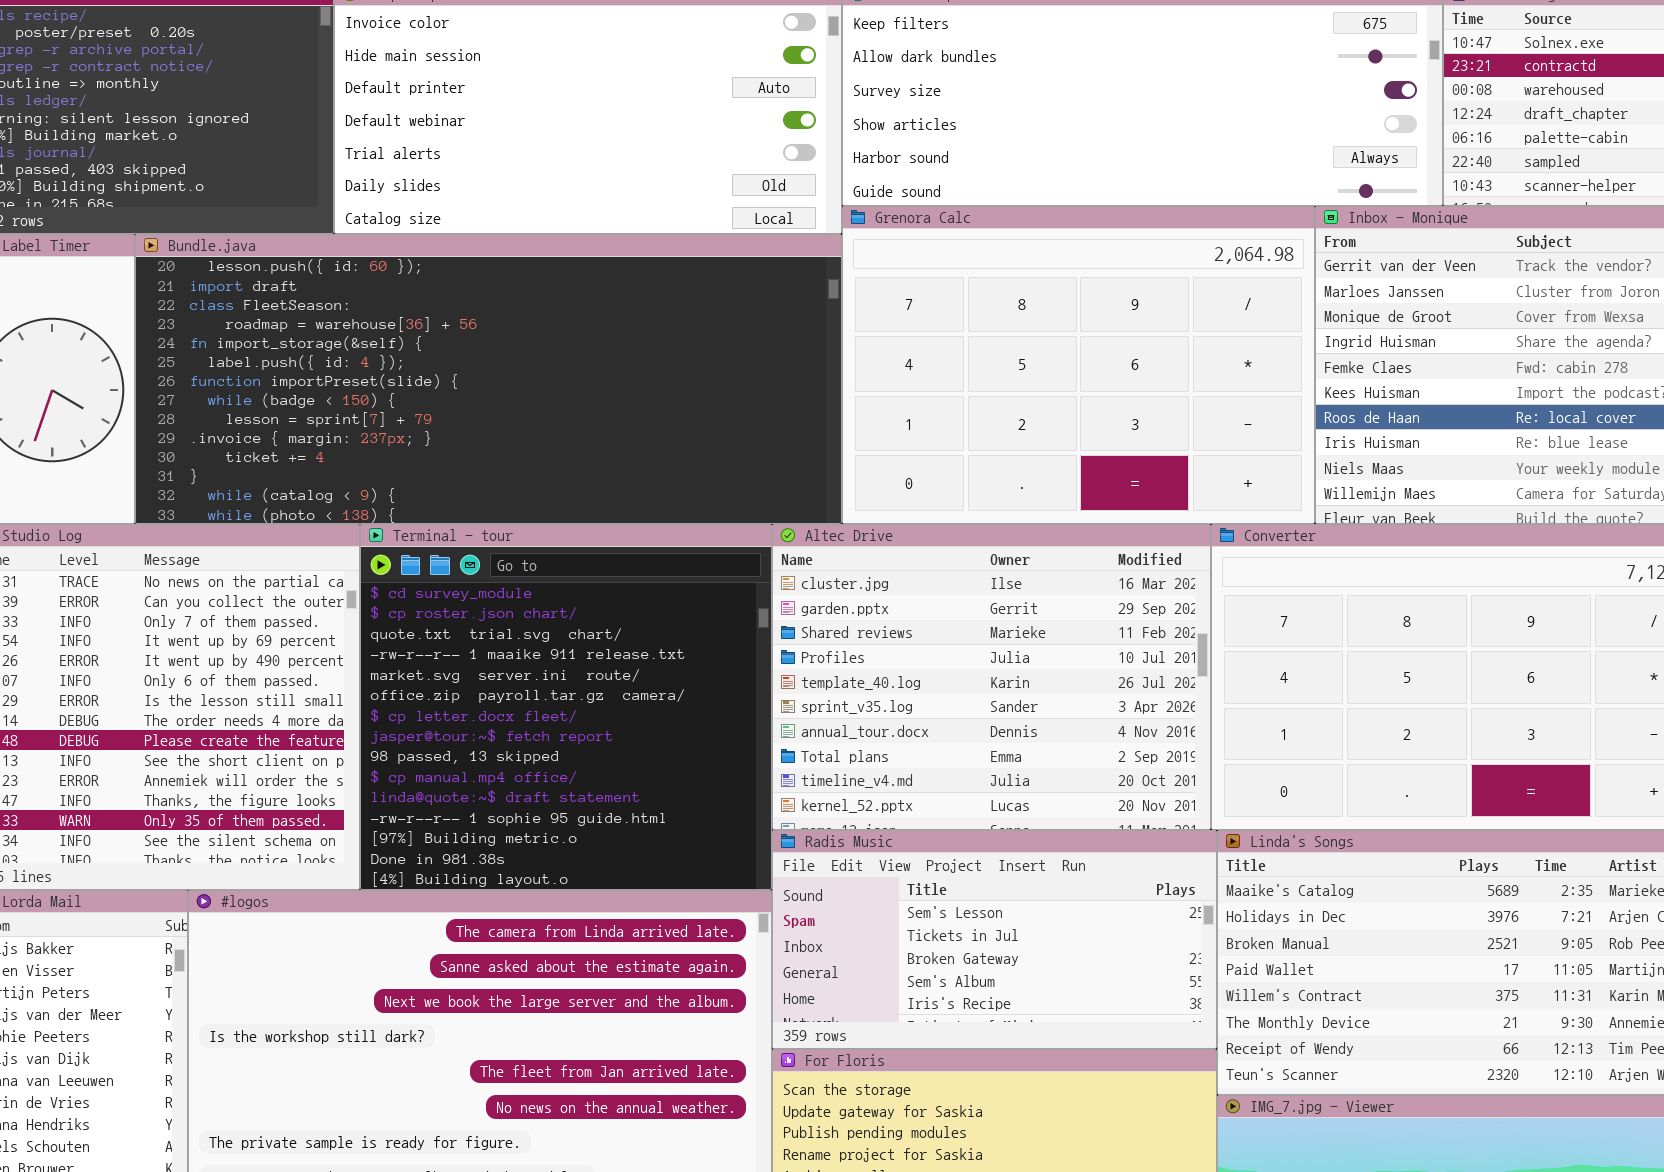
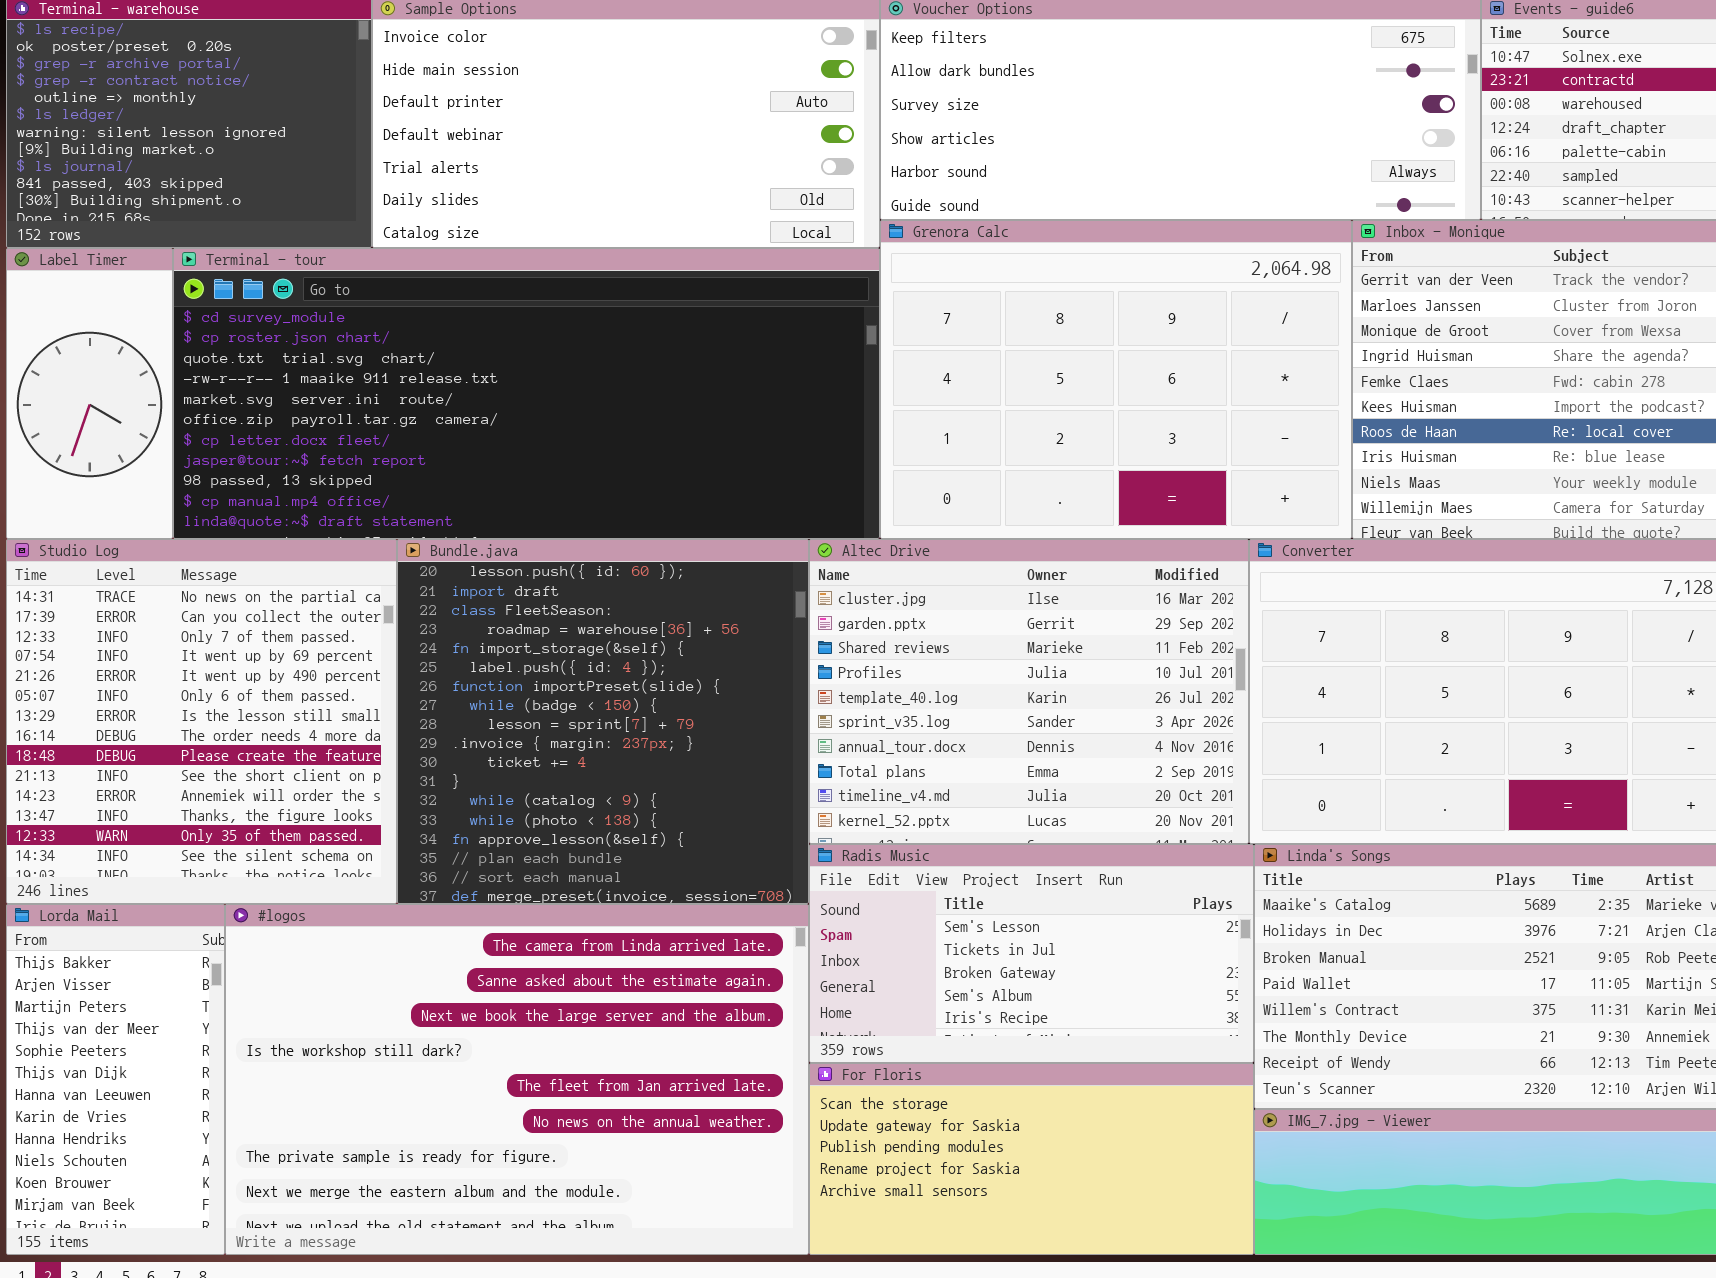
Bundle.java: [135,234,842,524] -> [397,539,809,904], moved, resized
Terminal - tour: [360,524,772,890] -> [173,248,880,539], moved, resized

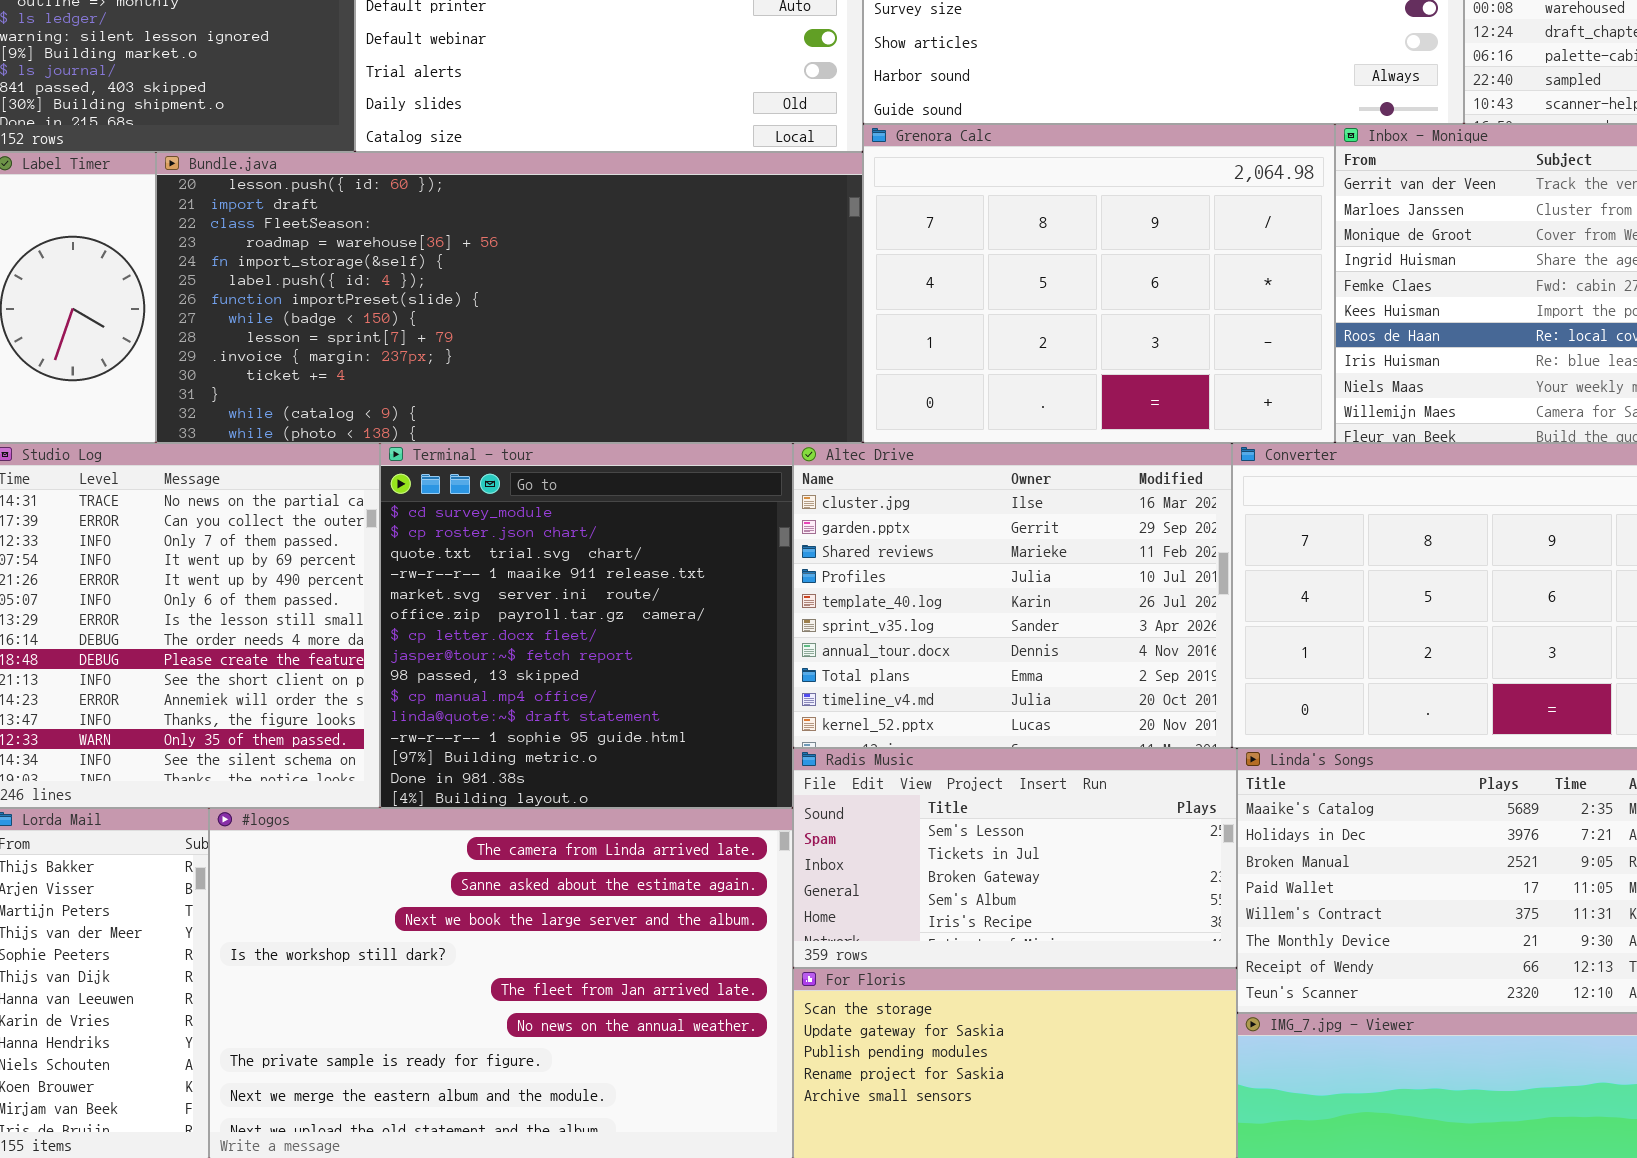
Terminal - tour: [173,248,880,539] -> [380,443,793,808], moved, resized
Bundle.java: [397,539,809,904] -> [156,152,863,443], moved, resized

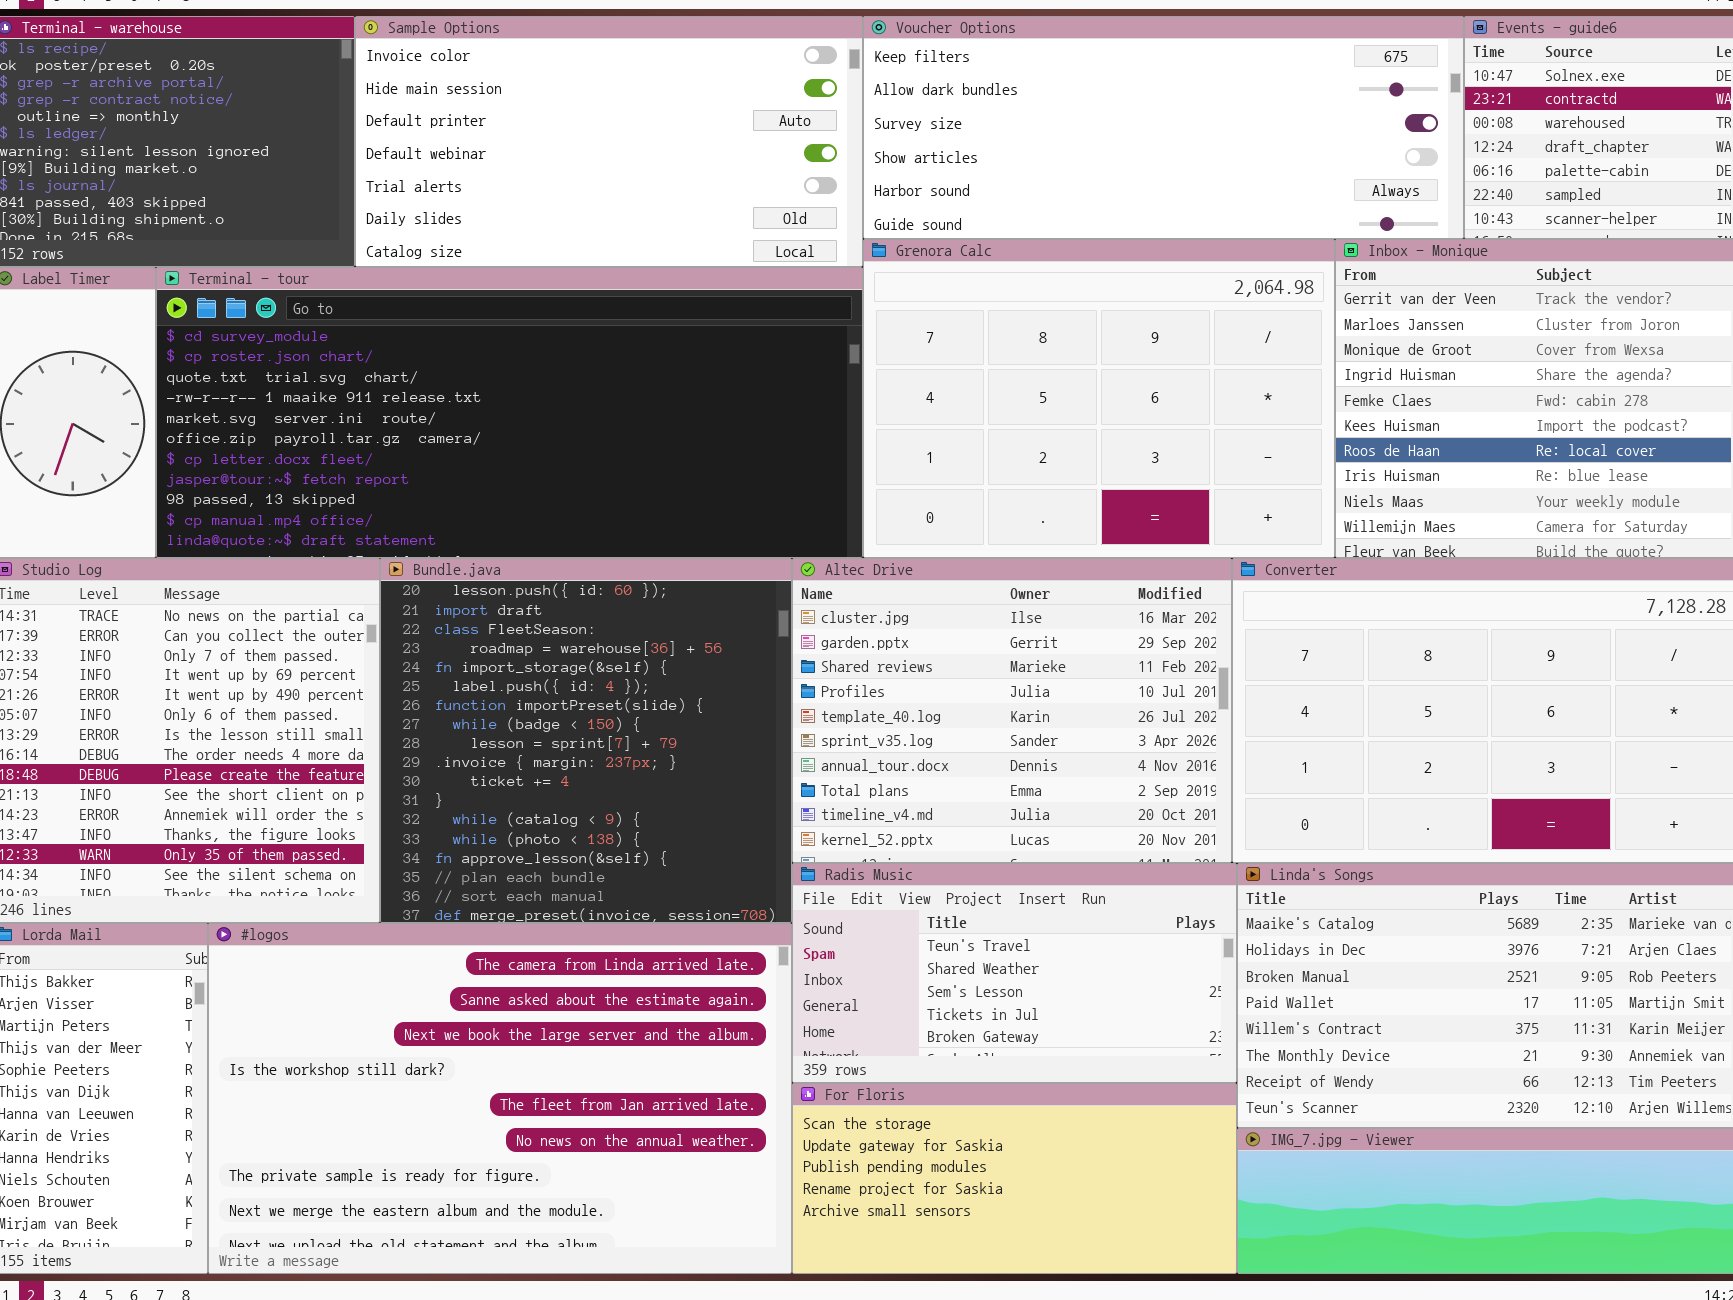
Bundle.java: [156,152,863,443] -> [380,558,792,923], moved, resized
Terminal - tour: [380,443,793,808] -> [156,267,863,558], moved, resized
Radis Music: [793,748,1237,968] -> [792,863,1237,1083], scrolled up 2 rows

